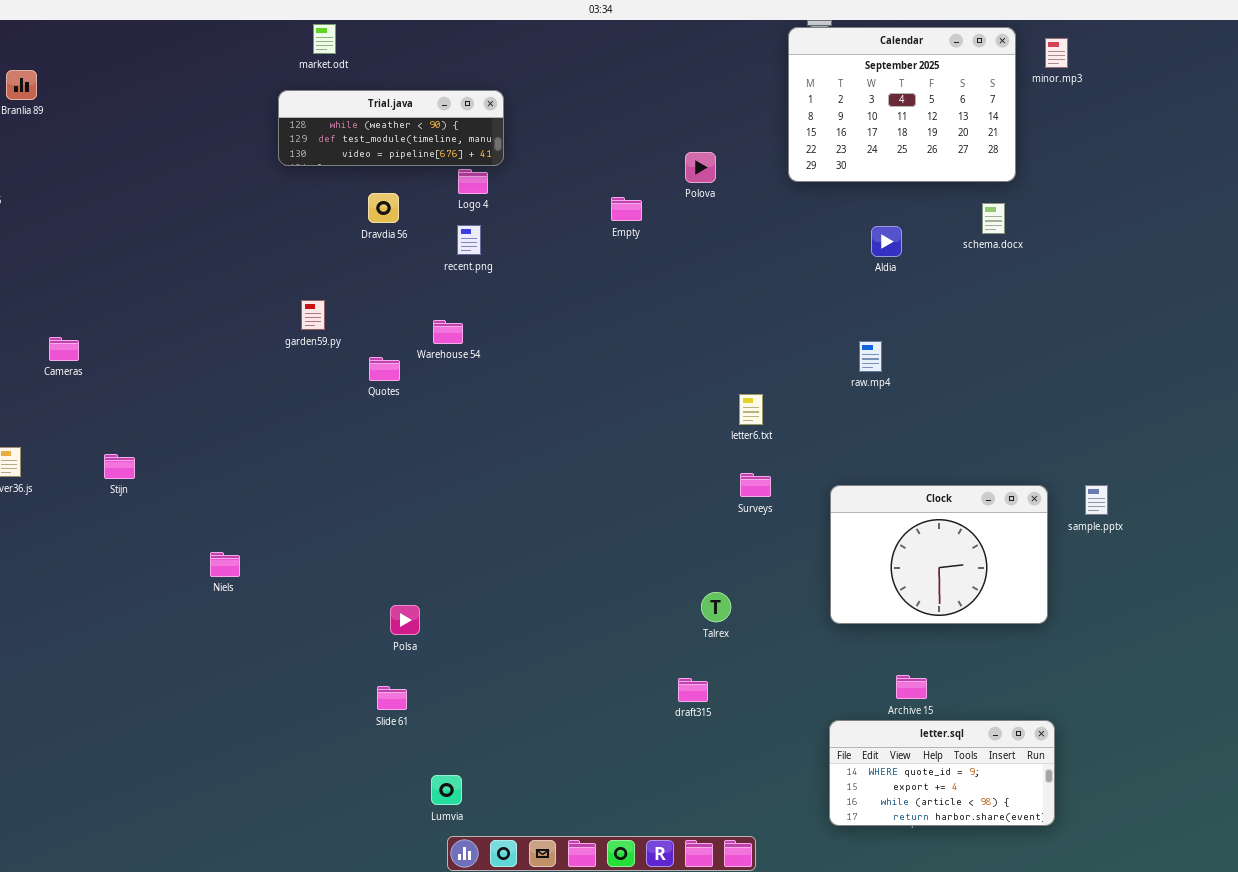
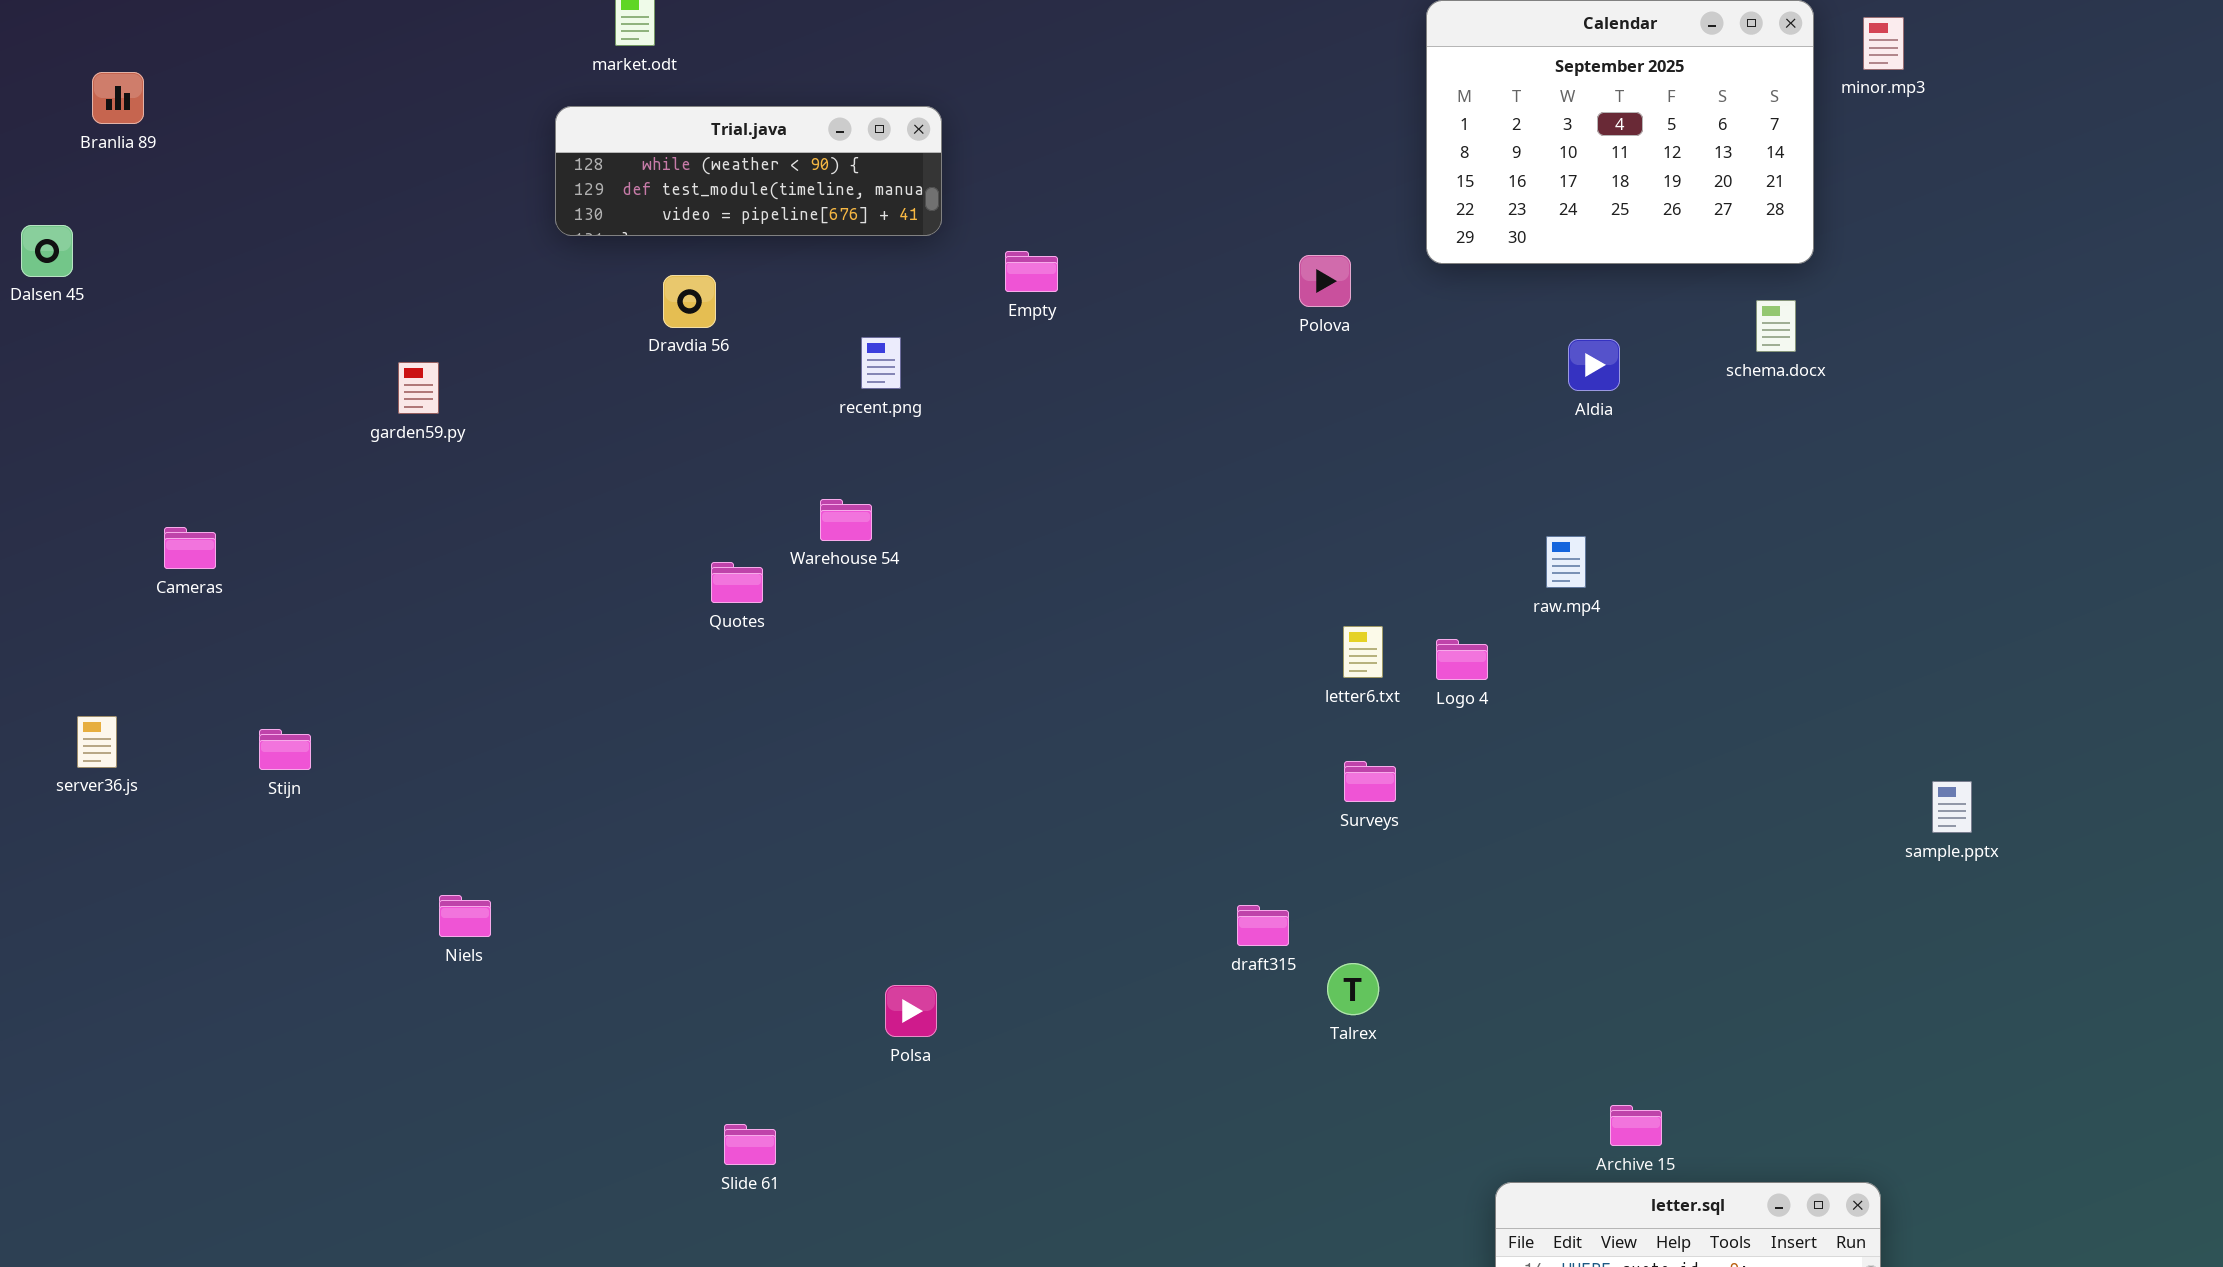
Polova: [685,152,716,183] -> [1299,255,1351,307], moved
Logo 4: [458,169,488,194] -> [1436,639,1488,680], moved
Dravdia 56: [368,193,399,223] -> [663,275,716,328], moved
Empty: [611,197,642,221] -> [1005,251,1058,292], moved
garden59.py: [301,300,325,330] -> [398,362,439,414], moved
Clock: [830,485,1048,624] -> none, closed
Talrex: [701,592,731,622] -> [1327,963,1379,1015], moved
Polsa: [390,605,420,635] -> [885,985,937,1037], moved
draft315: [678,678,708,702] -> [1237,905,1289,946], moved

